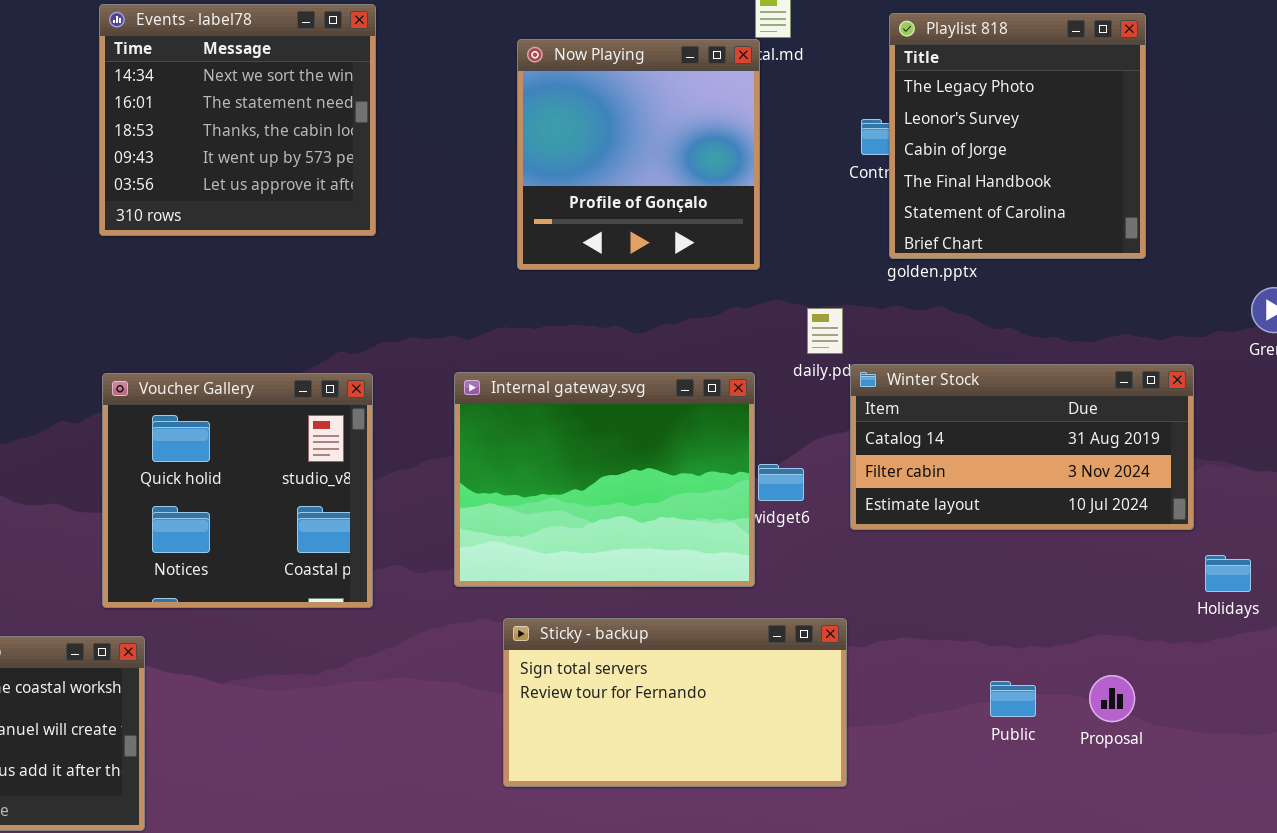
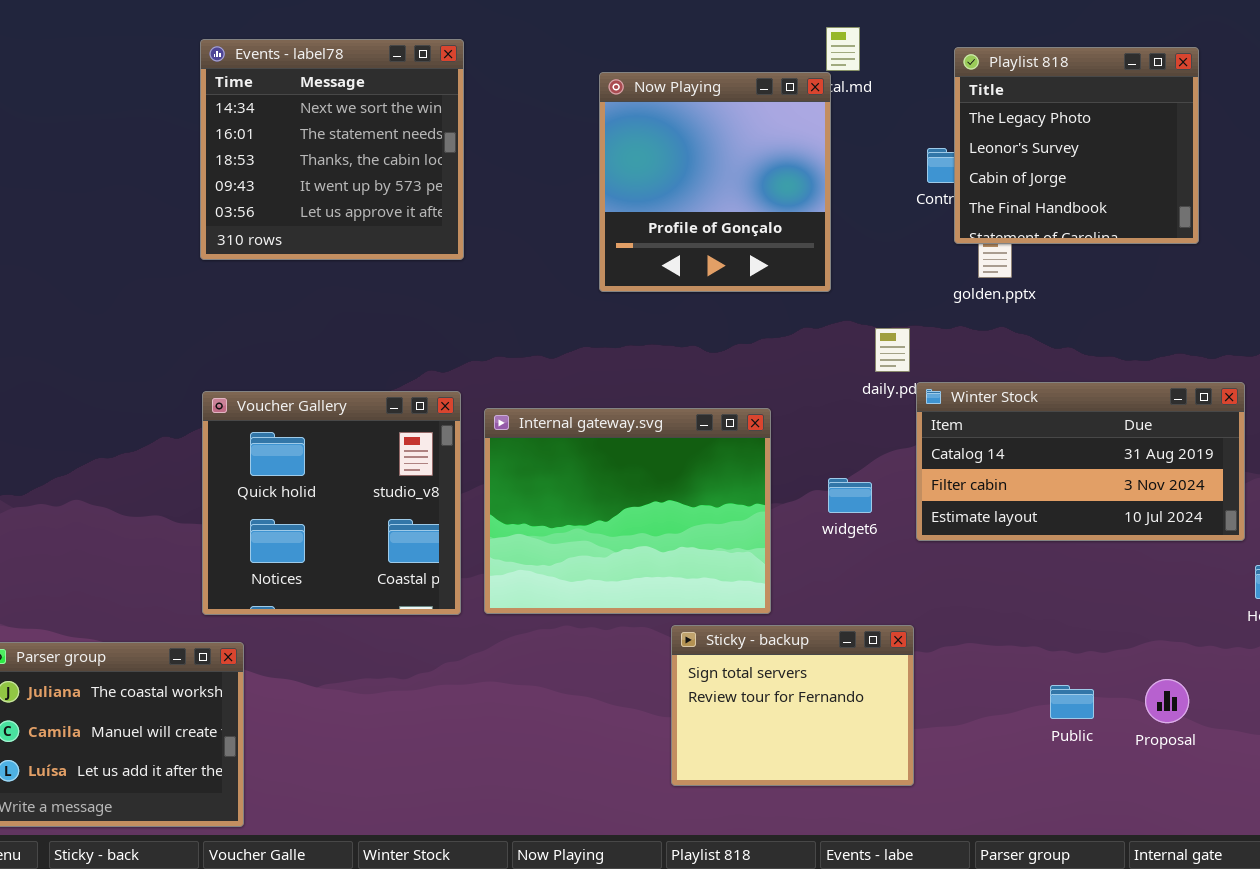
Playlist 818: [889,13,1146,259] -> [954,47,1199,244], resized
Internal gateway.svg: [454,372,755,587] -> [484,408,771,614], moved
Sticky - backup: [503,618,847,787] -> [671,625,914,786], resized

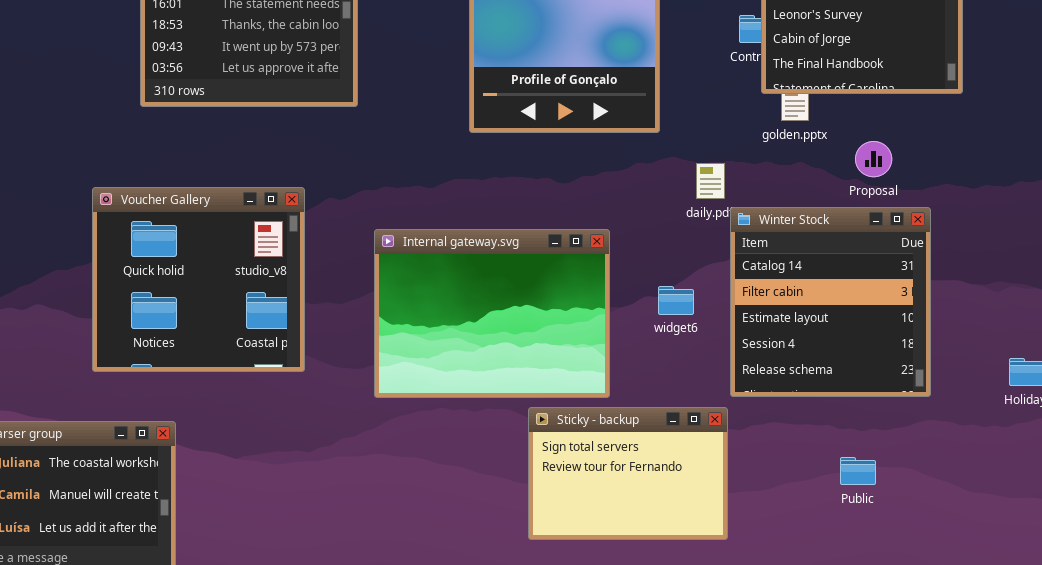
Winter Stock: [916,382,1245,541] -> [730,207,931,397], resized
Voucher Gallery: [202,391,461,615] -> [92,187,305,372], moved
Proposal: [1145,679,1189,723] -> [855,141,892,177], moved

